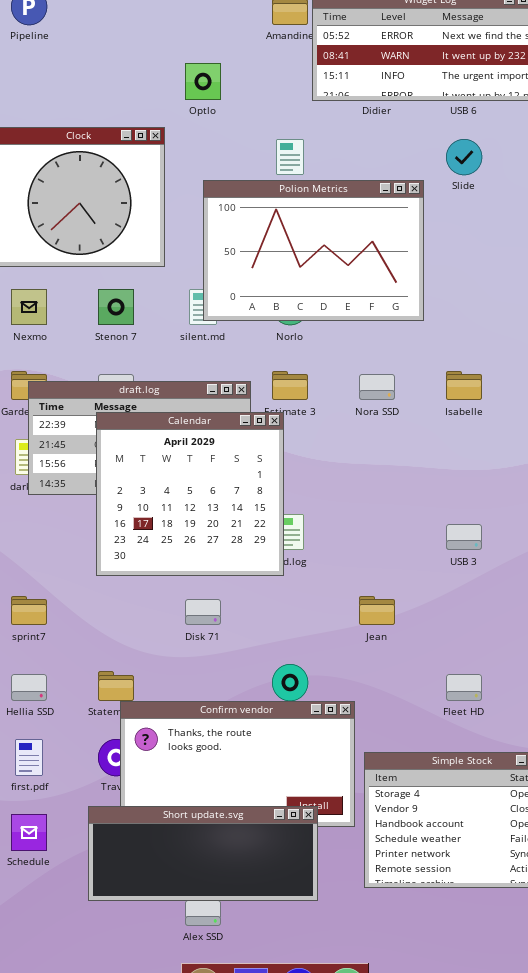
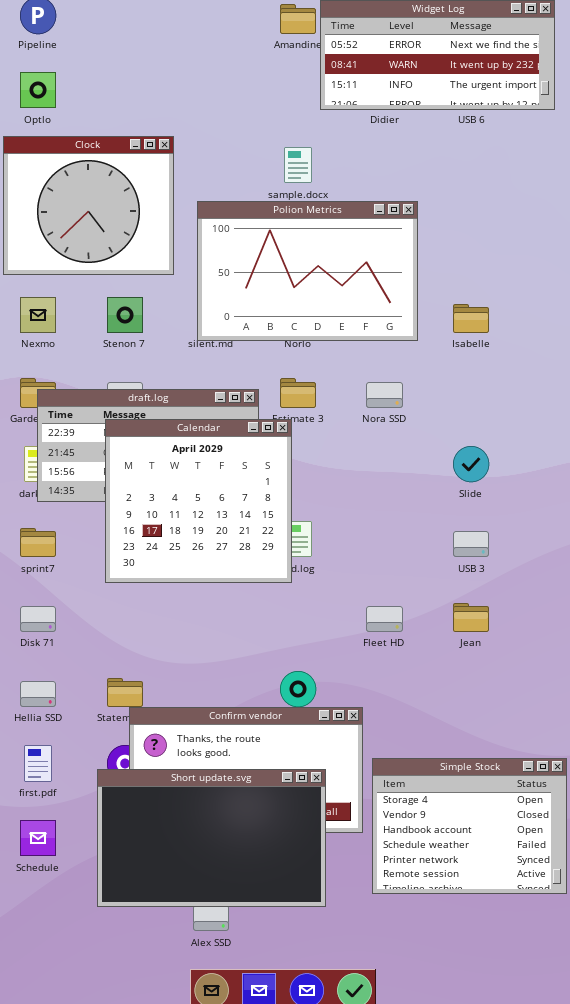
Optlo: [185,63,221,100] -> [20,72,56,108], moved
Slide: [446,139,482,175] -> [453,446,489,482], moved
Polion Metrics: [203,180,424,321] -> [197,201,418,341], moved
Isabelle: [446,371,482,400] -> [453,304,489,333], moved
sprint7: [11,596,47,625] -> [20,528,56,557], moved
Jean: [359,596,395,625] -> [453,603,489,632], moved
Disk 71: [185,599,221,625] -> [20,606,56,632], moved
Fleet HD: [446,674,482,701] -> [366,606,403,632], moved
Short update.svg: [88,806,318,901] -> [97,769,326,907], resized

